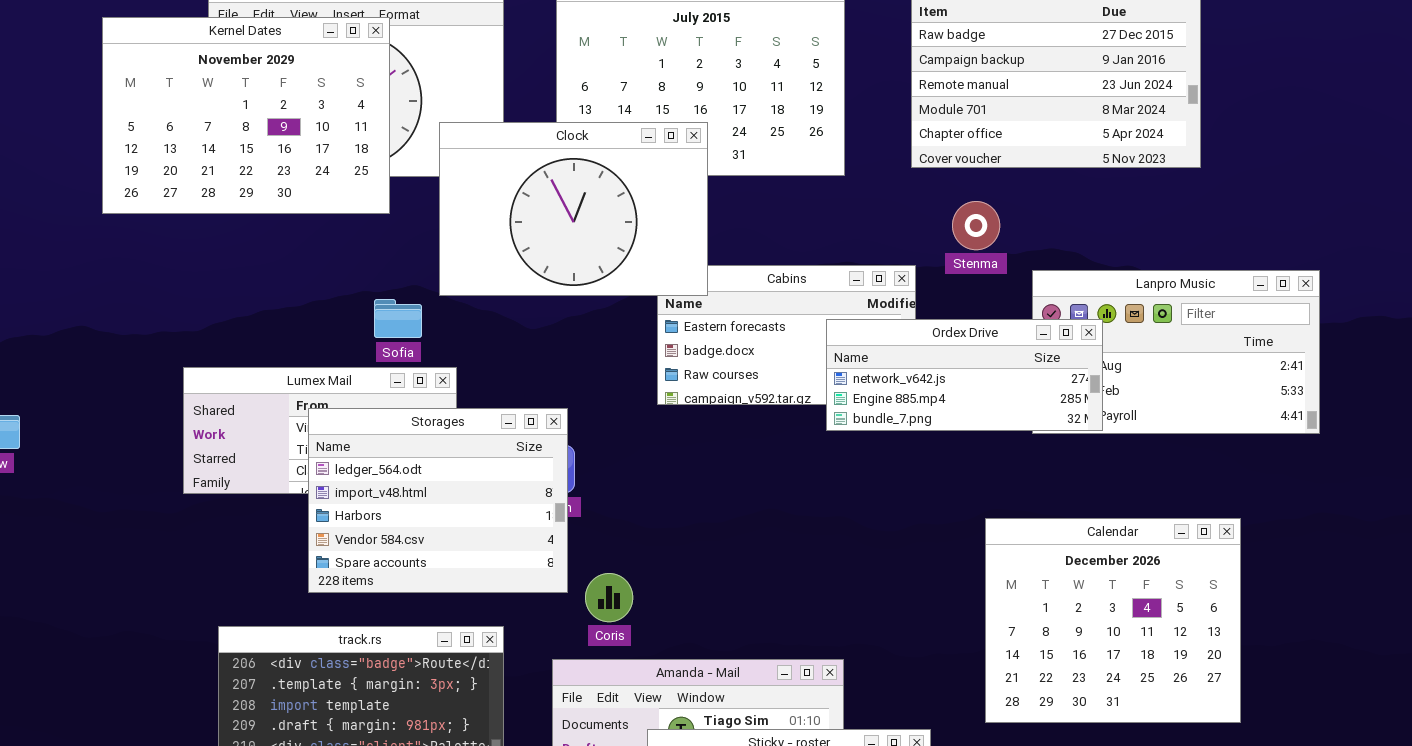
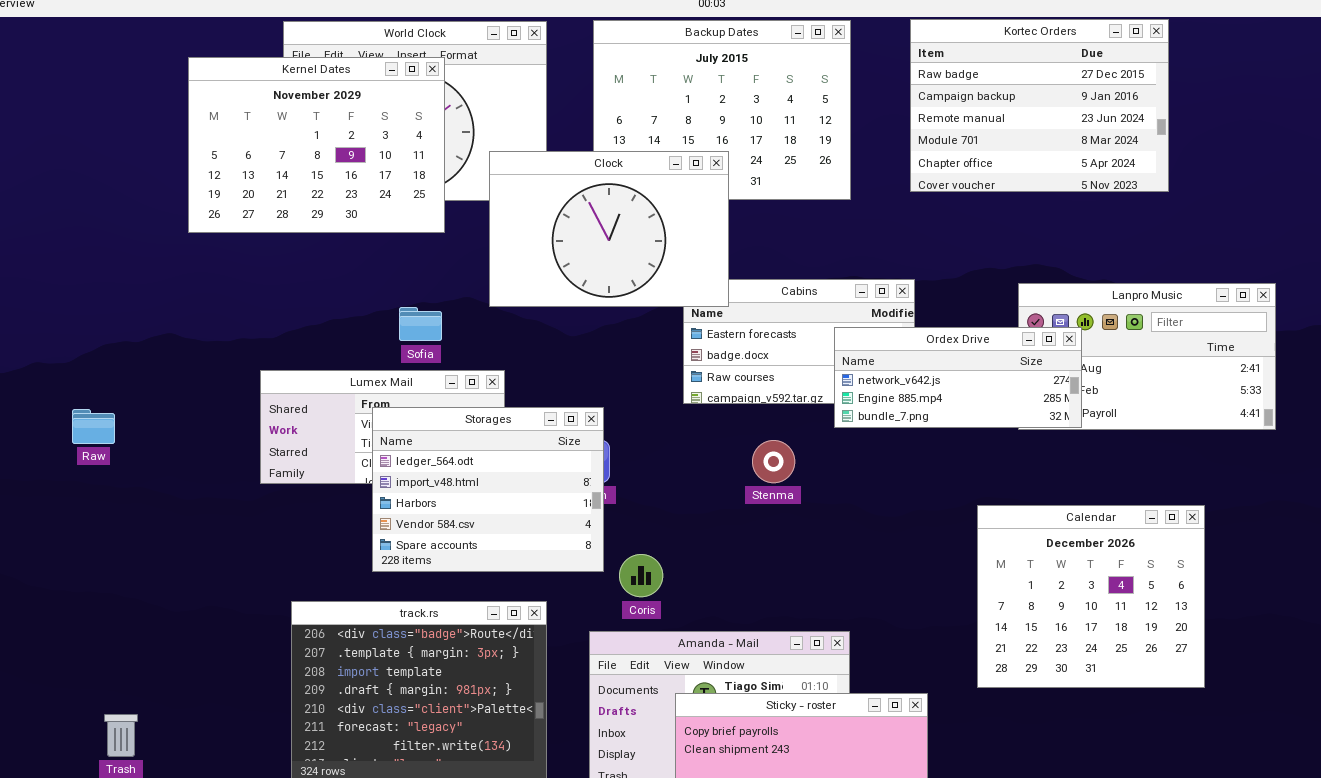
Stenma: [952,201,1000,250] -> [752,440,795,483], moved
Sofia: [374,299,422,338] -> [399,307,442,341], moved

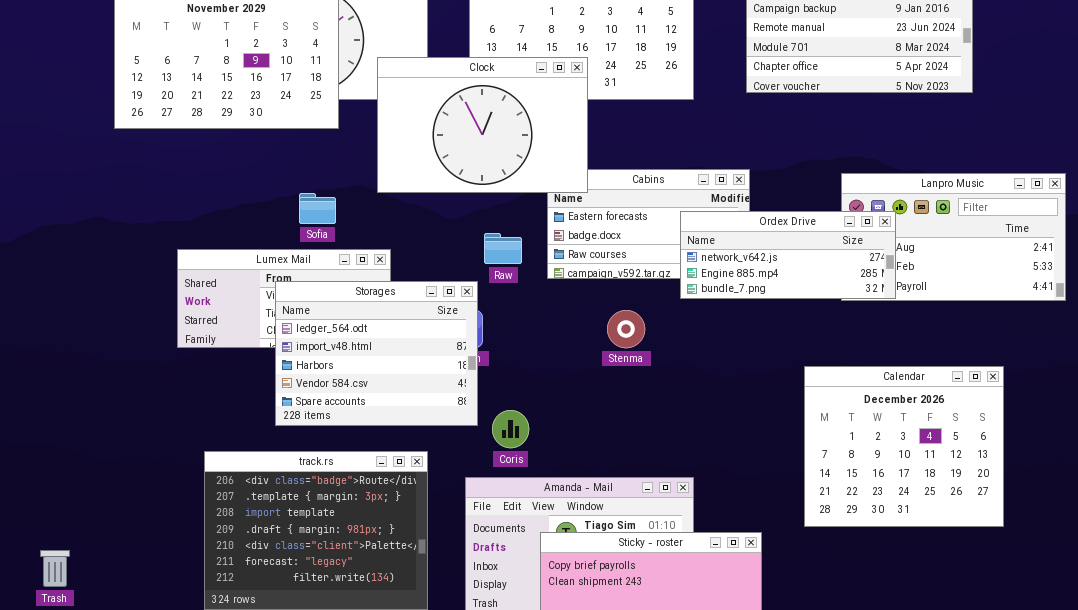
Raw: [72,409,115,444] -> [484,233,522,264], moved

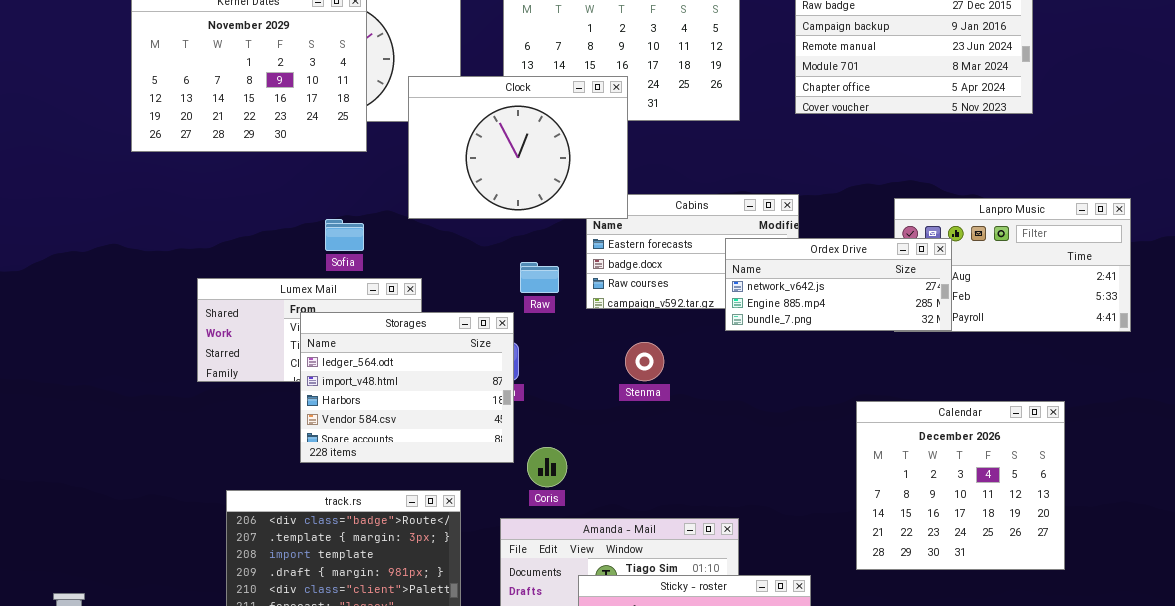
Stenma: [607,310,645,348] -> [625,342,664,381], moved

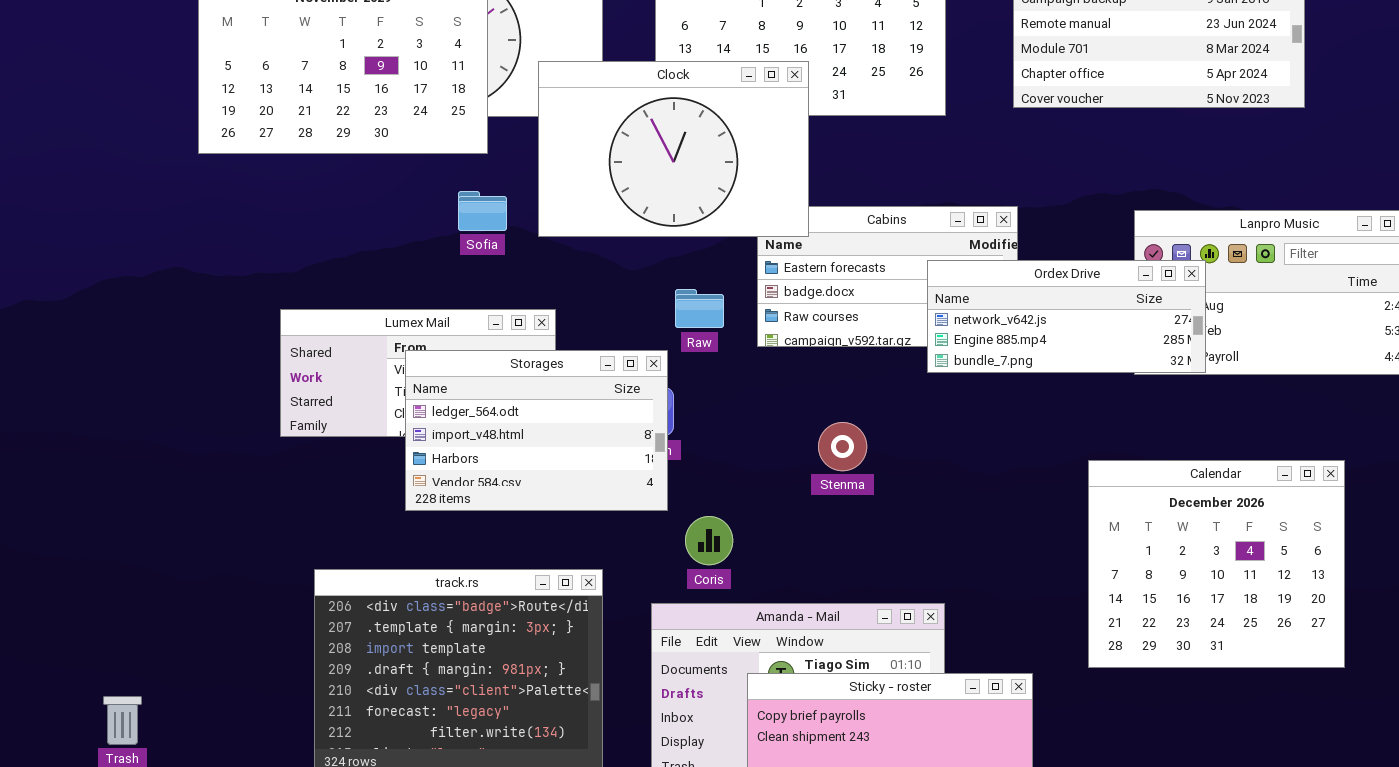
Sofia: [325,219,364,251] -> [458,191,507,231], moved
Storages: [300,312,514,463] -> [405,350,668,511], resized
Stenma: [625,342,664,381] -> [818,422,867,471], moved

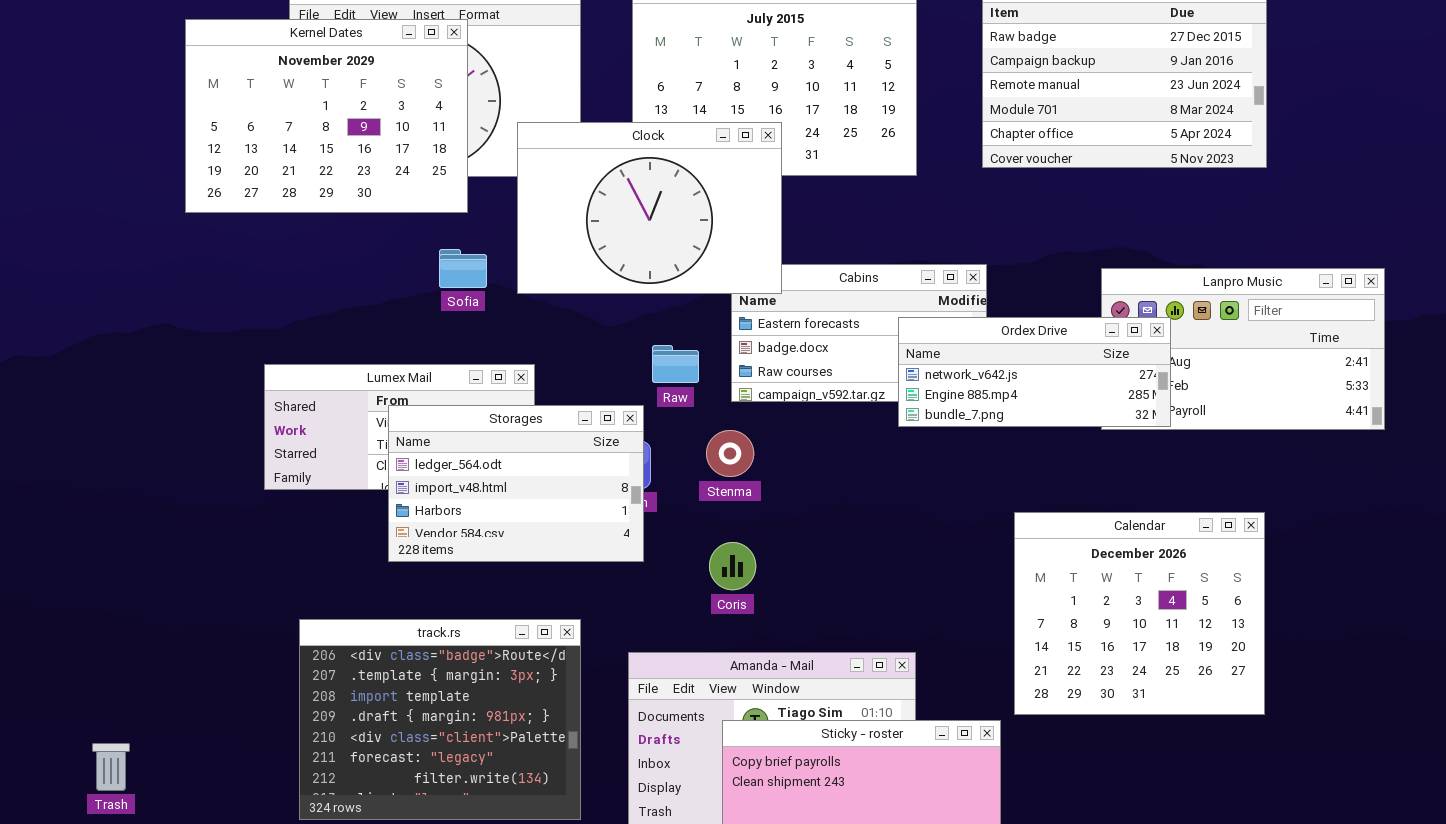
Stenma: [818,422,867,471] -> [706,430,754,477], moved
Calendar: [1088,460,1345,668] -> [1014,512,1265,715], moved
Coris: [685,516,733,565] -> [709,542,756,590], moved

